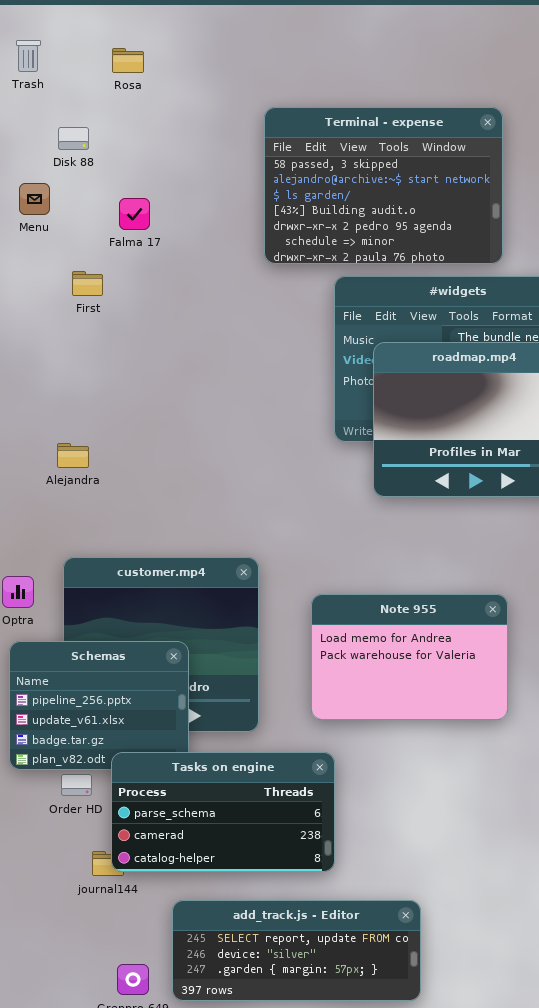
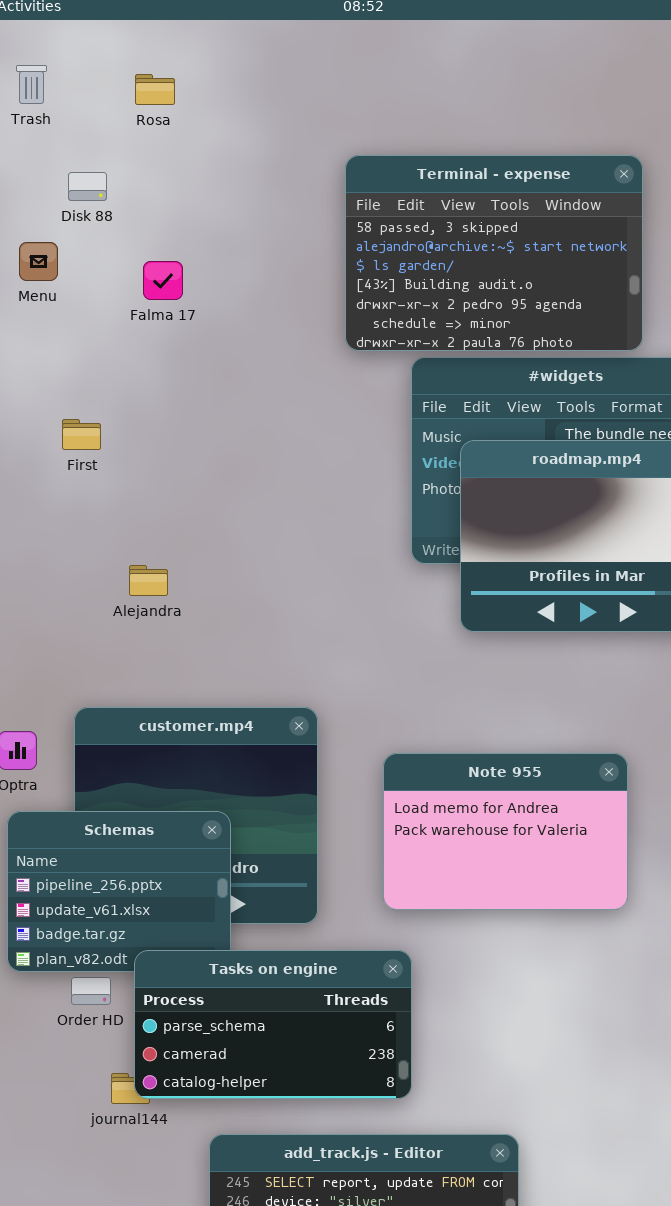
Terminal - expense: [264,107,503,264] -> [345,155,643,351], moved
First: [72,271,103,296] -> [62,419,101,450], moved
Alejandra: [57,443,89,468] -> [129,565,168,596], moved

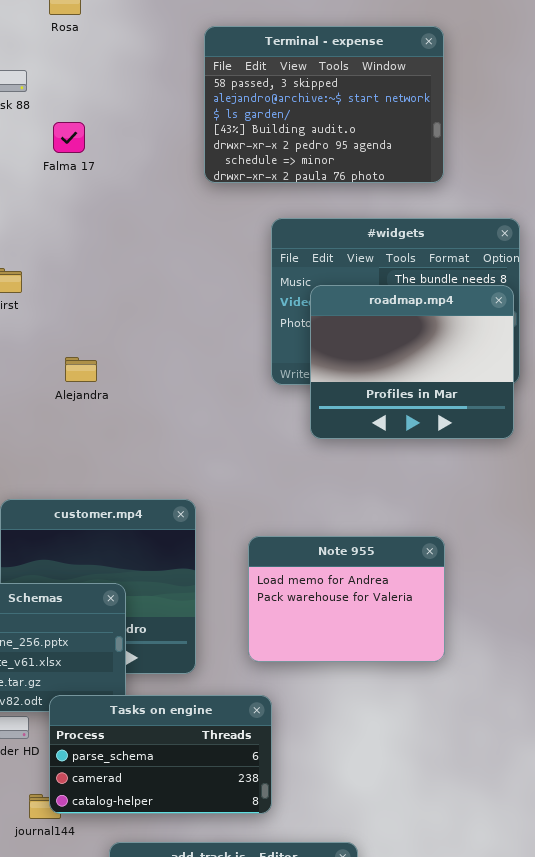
Terminal - expense: [345,155,643,351] -> [204,26,444,183], moved
Falma 17: [143,261,183,300] -> [53,122,85,153], moved
Alejandra: [129,565,168,596] -> [65,357,97,382], moved

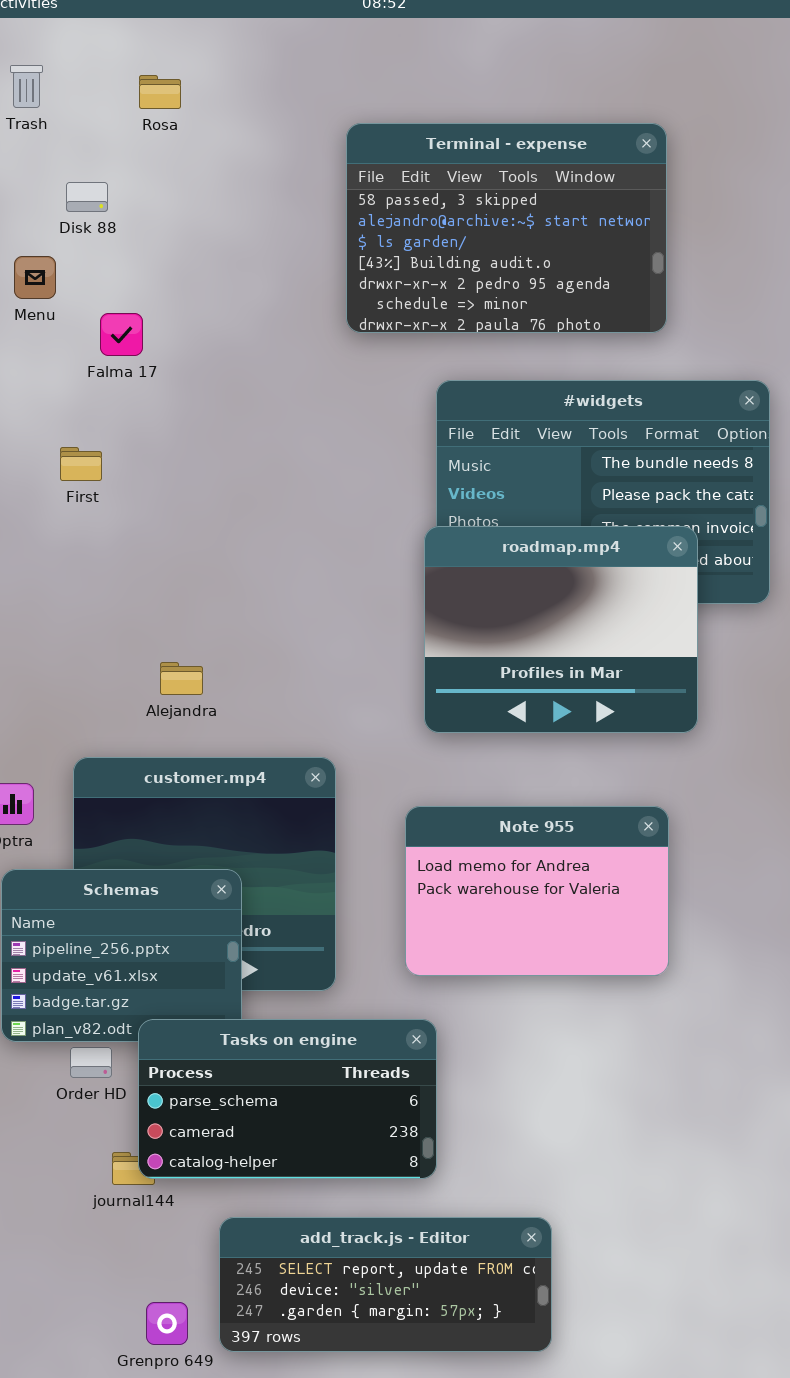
Falma 17: [53,122,85,153] -> [100,313,143,356], moved
roadmap.mp4: [310,285,514,439] -> [424,526,698,733], moved
Alejandra: [65,357,97,382] -> [160,662,203,695], moved

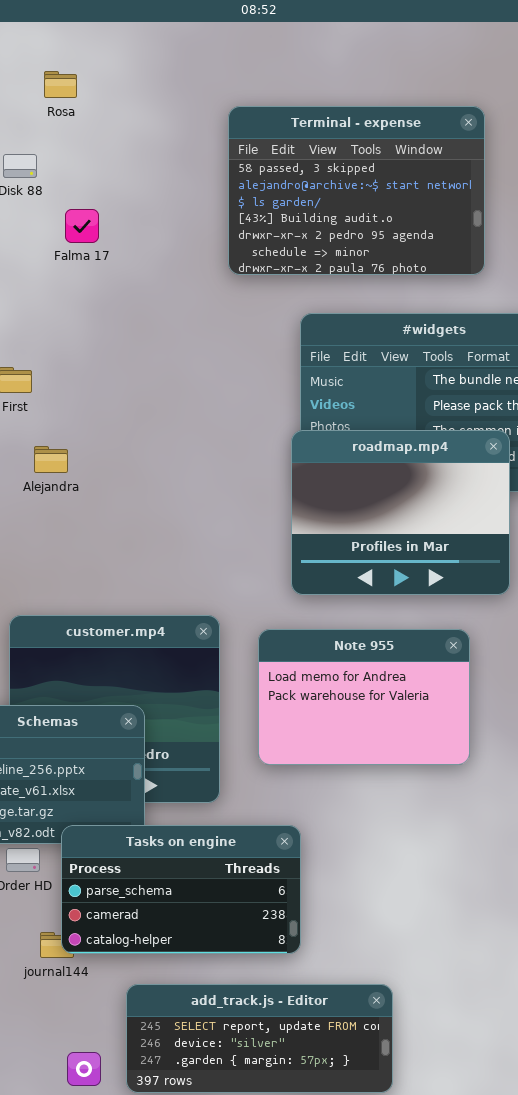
Rosa: [139,75,181,109] -> [44,71,77,98], moved
Falma 17: [100,313,143,356] -> [65,209,99,243], moved
Alejandra: [160,662,203,695] -> [34,446,68,473], moved
Note 955: [405,806,669,976] -> [258,629,470,765], moved

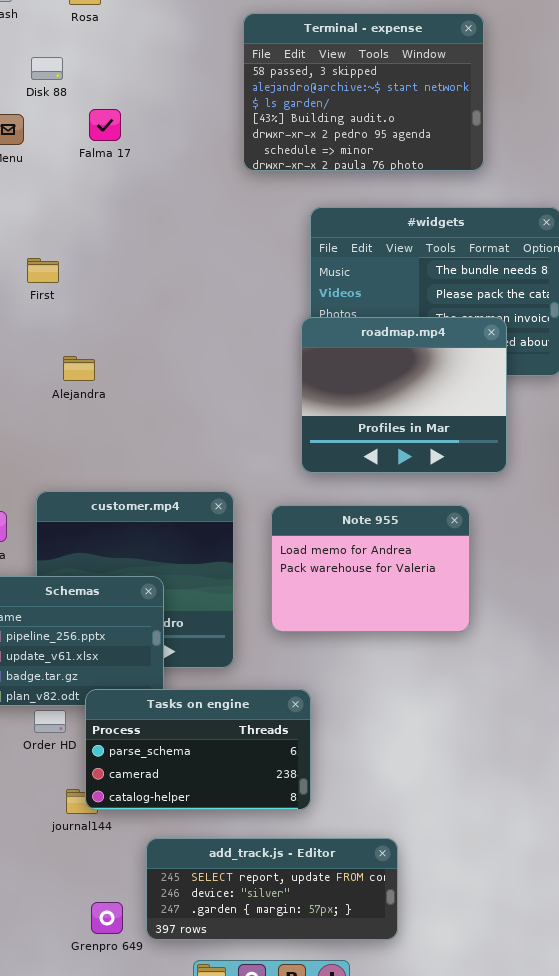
Alejandra: [34,446,68,473] -> [63,356,95,381], moved

